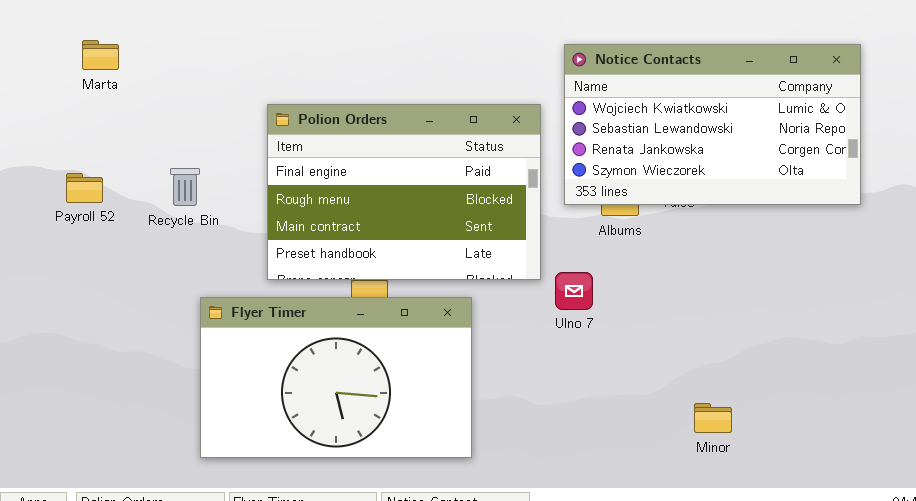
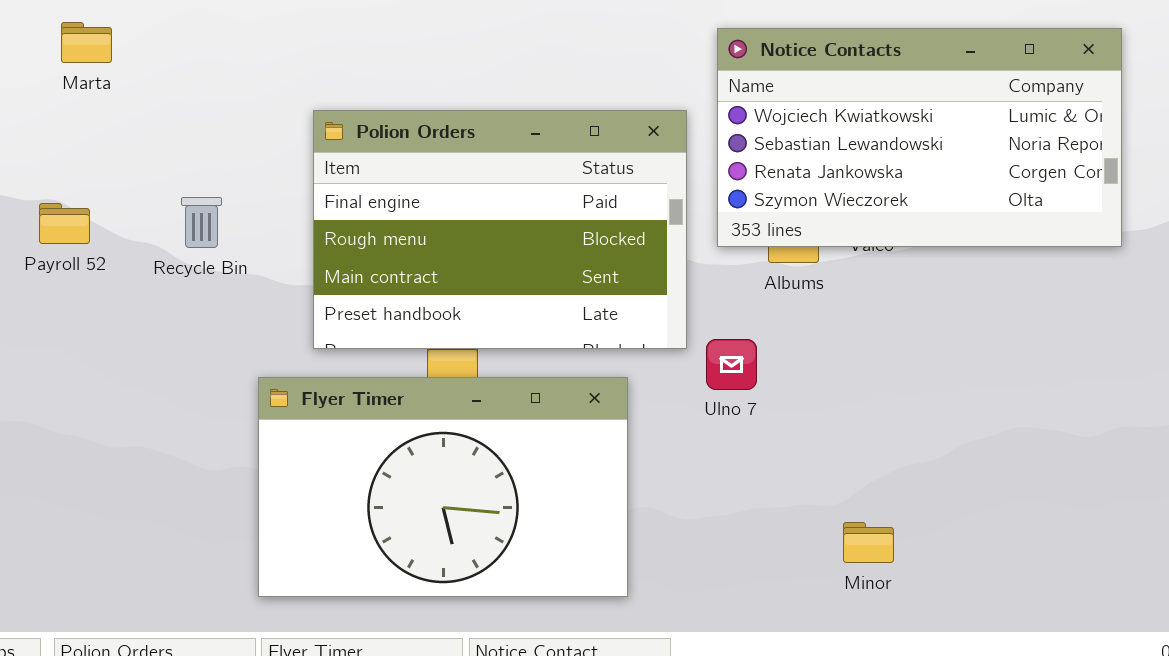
Flyer Timer: [200,297,472,458] -> [258,377,628,597], moved
Minor: [694,403,732,433] -> [843,522,894,563], moved

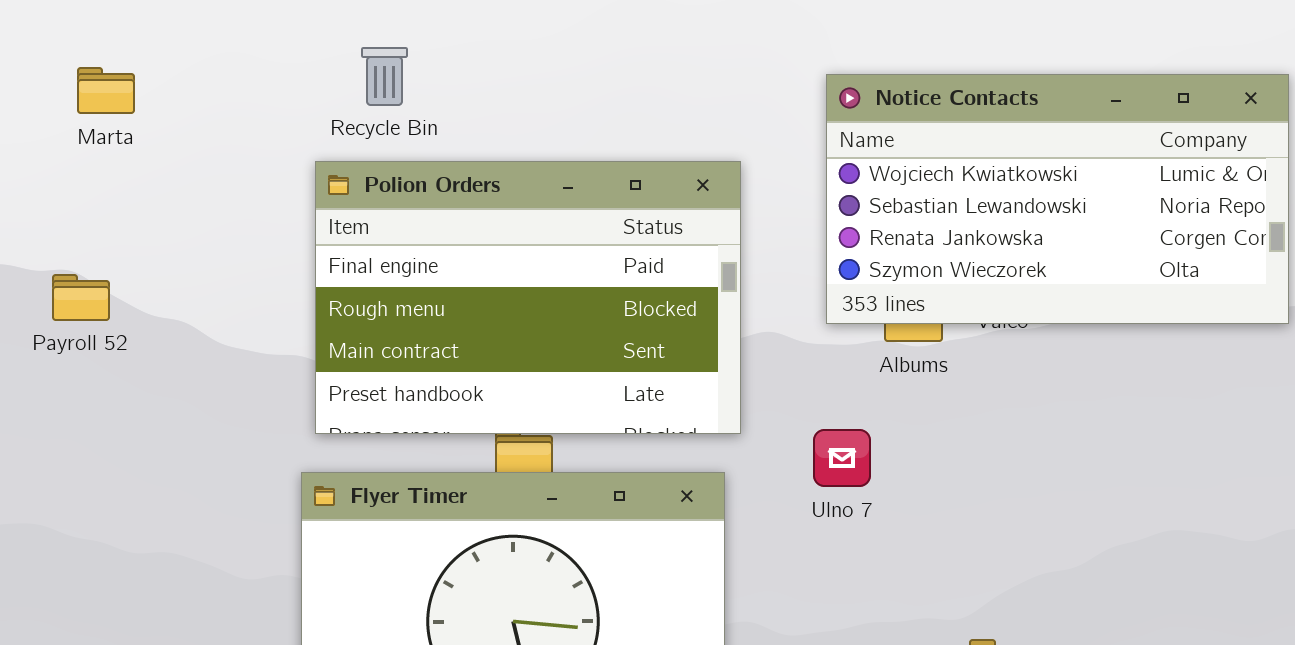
Polion Orders: [313,110,687,349] -> [315,161,741,434], moved
Recycle Bin: [181,197,222,248] -> [361,47,408,106], moved

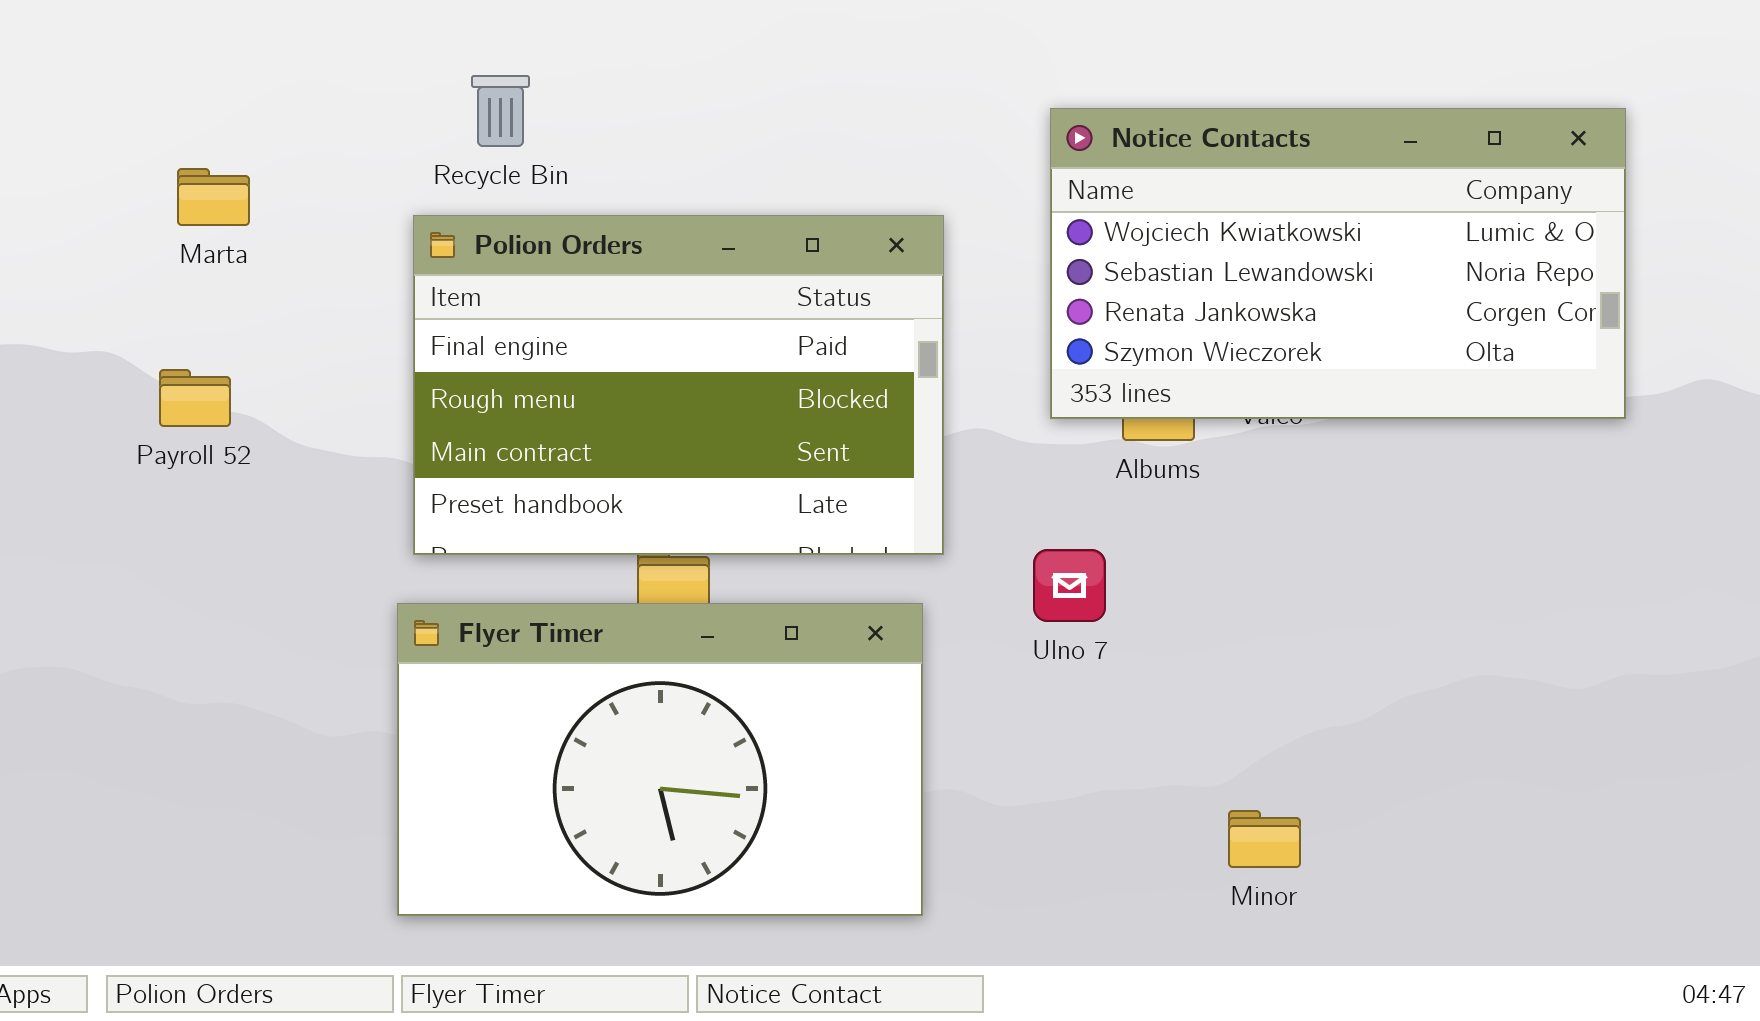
Marta: [77,67,135,114] -> [177,168,250,226], moved
Payroll 52: [52,274,110,321] -> [159,369,231,427], moved

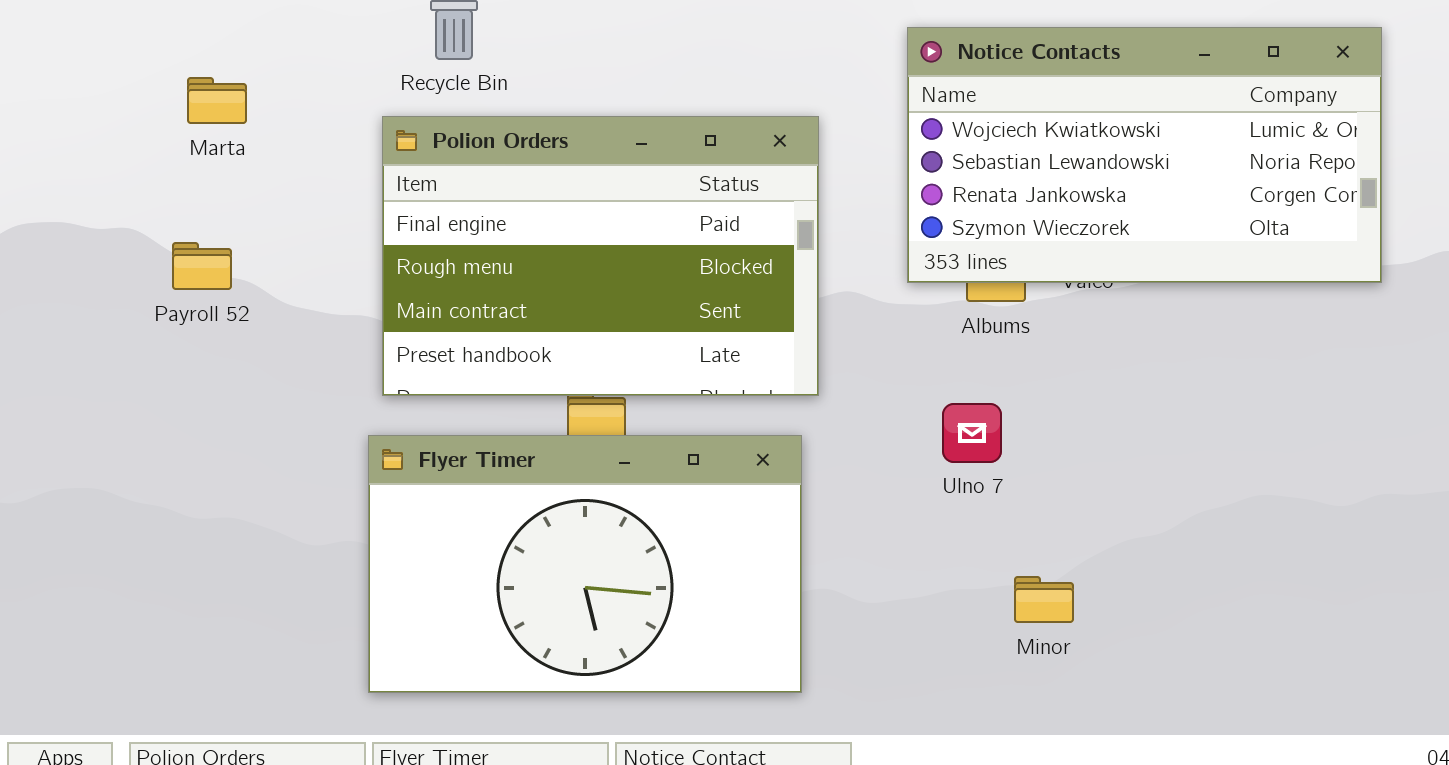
Ulno 7: [1033,549,1106,622] -> [942,403,1002,463], moved
Minor: [1228,810,1301,868] -> [1014,576,1074,623], moved

